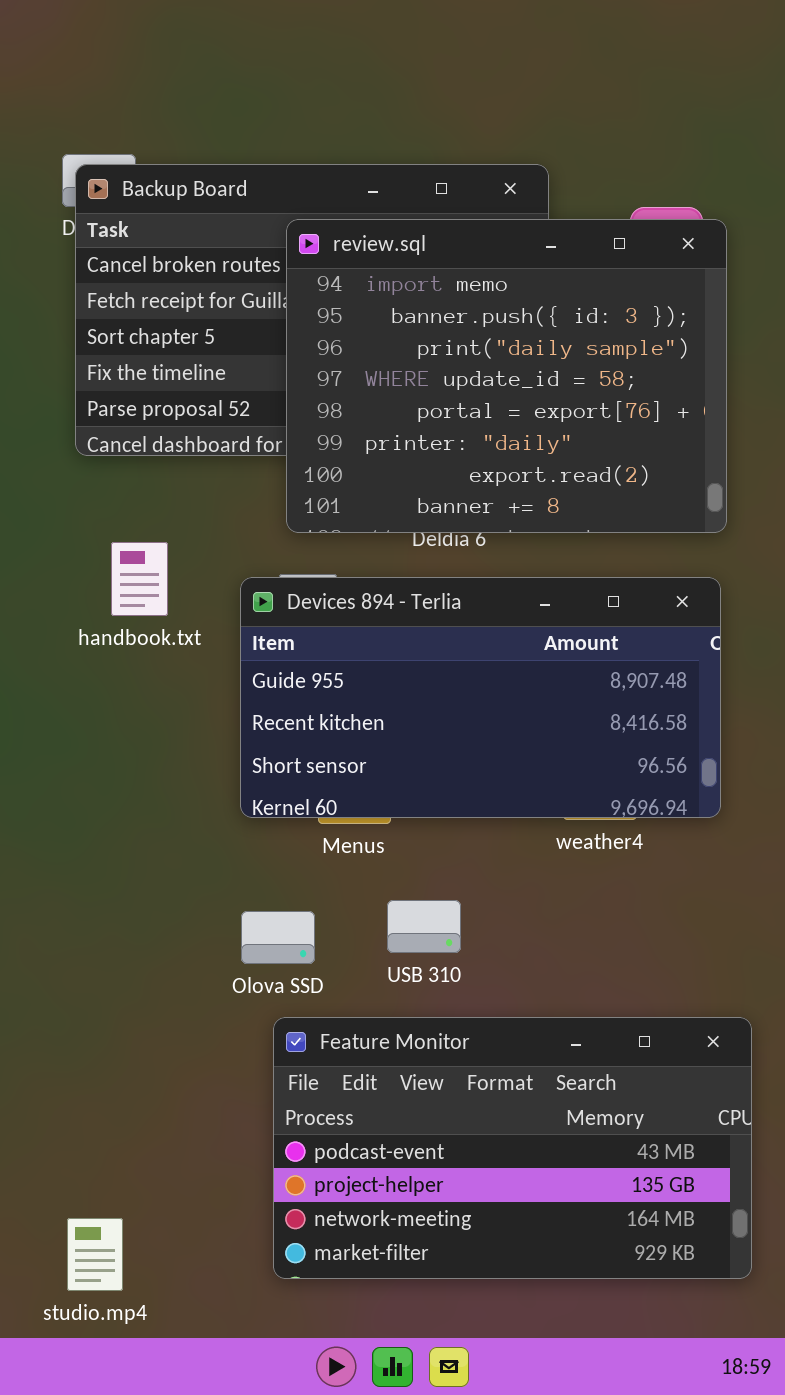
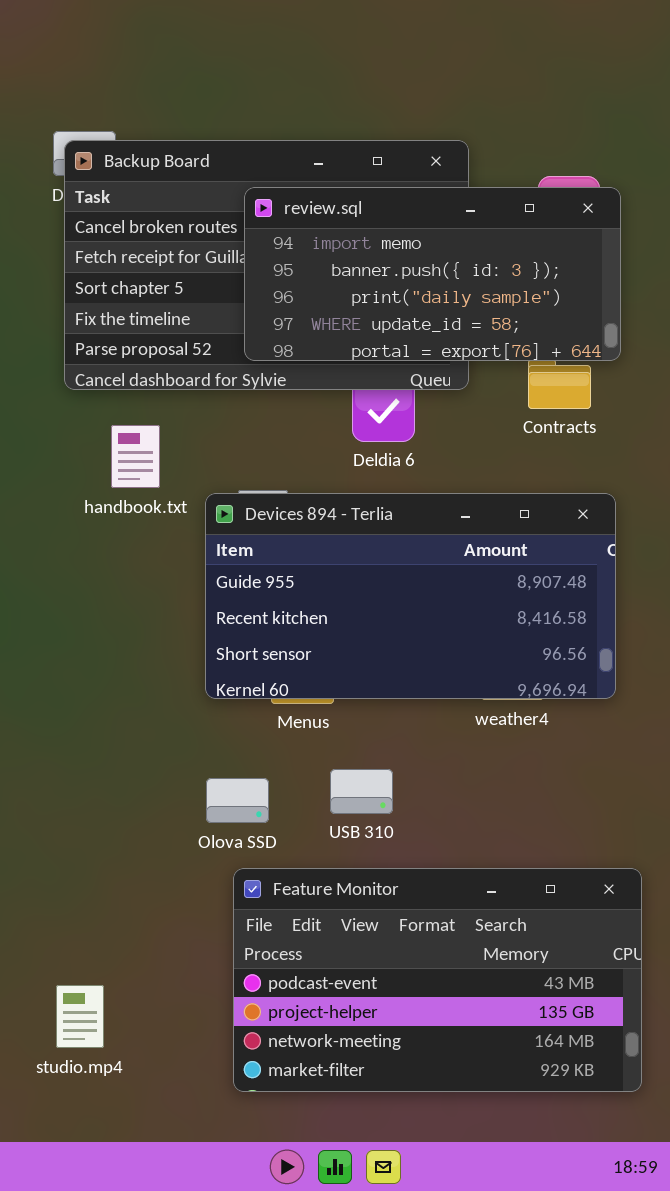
review.sql: [286,219,727,533] -> [244,187,621,361], resized
handbook.txt: [111,542,168,616] -> [111,425,160,488], moved
studio.mp4: [67,1218,123,1291] -> [56,985,104,1048], moved

